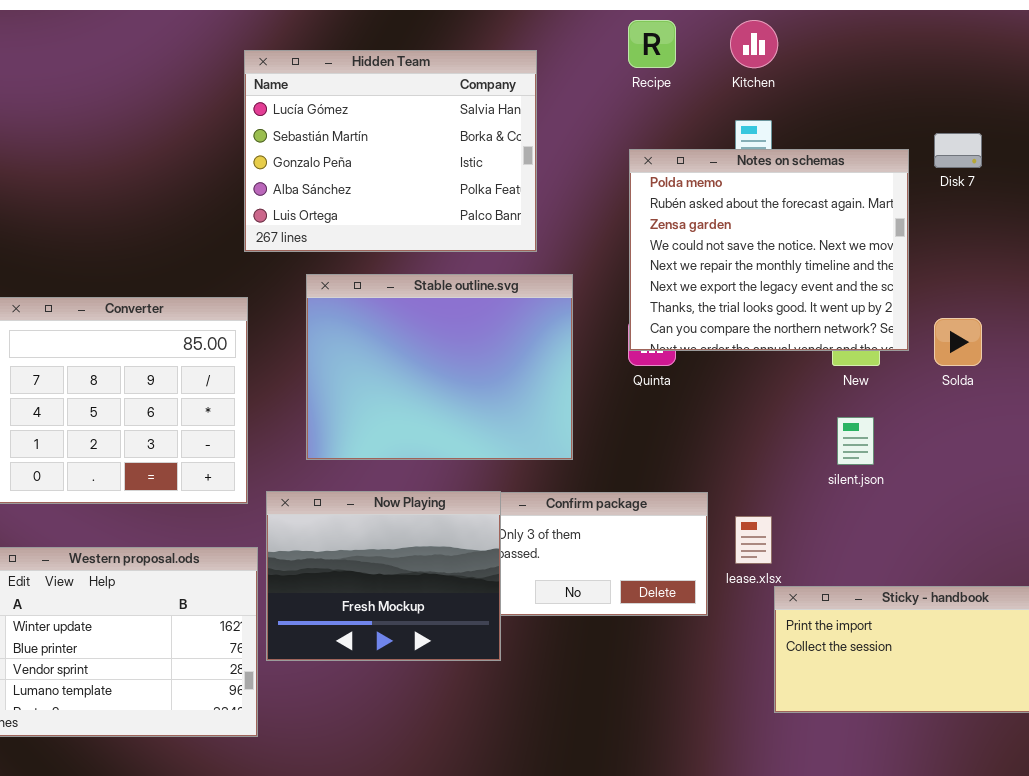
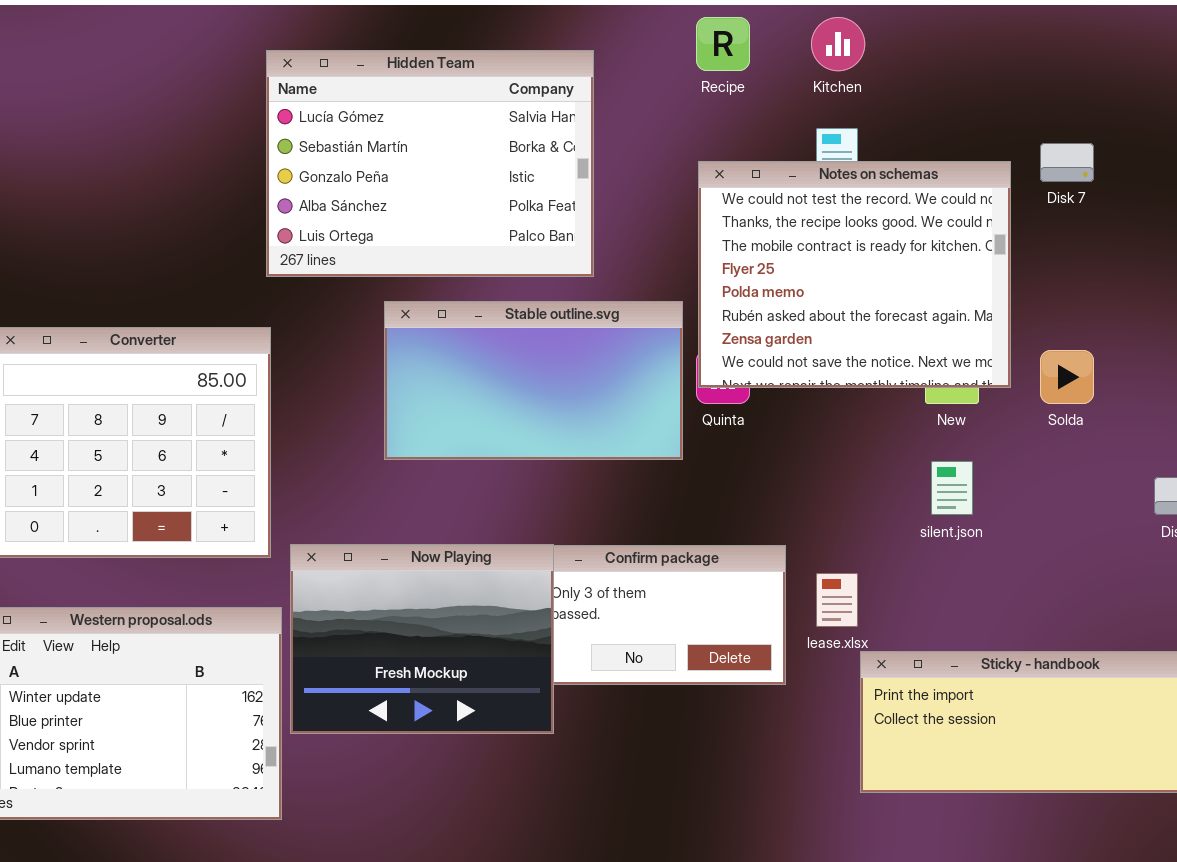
Notes on schemas: [629,149,909,351] -> [698,161,1011,388], scrolled up 4 rows
Stable outline.svg: [306,274,573,460] -> [384,301,683,460], moved, resized

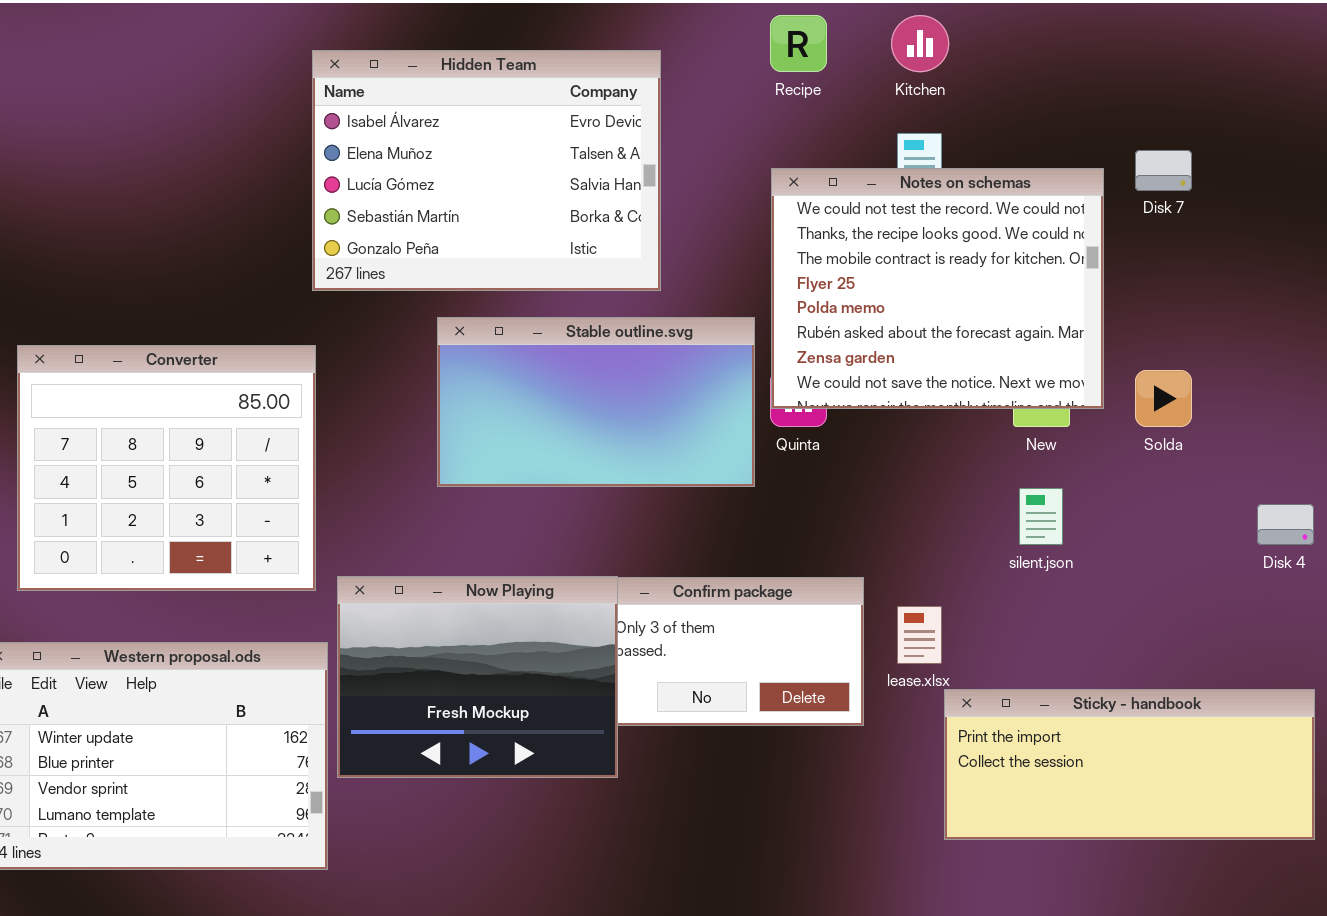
Hidden Team: [266,50,594,277] -> [312,50,661,291], scrolled up 2 rows

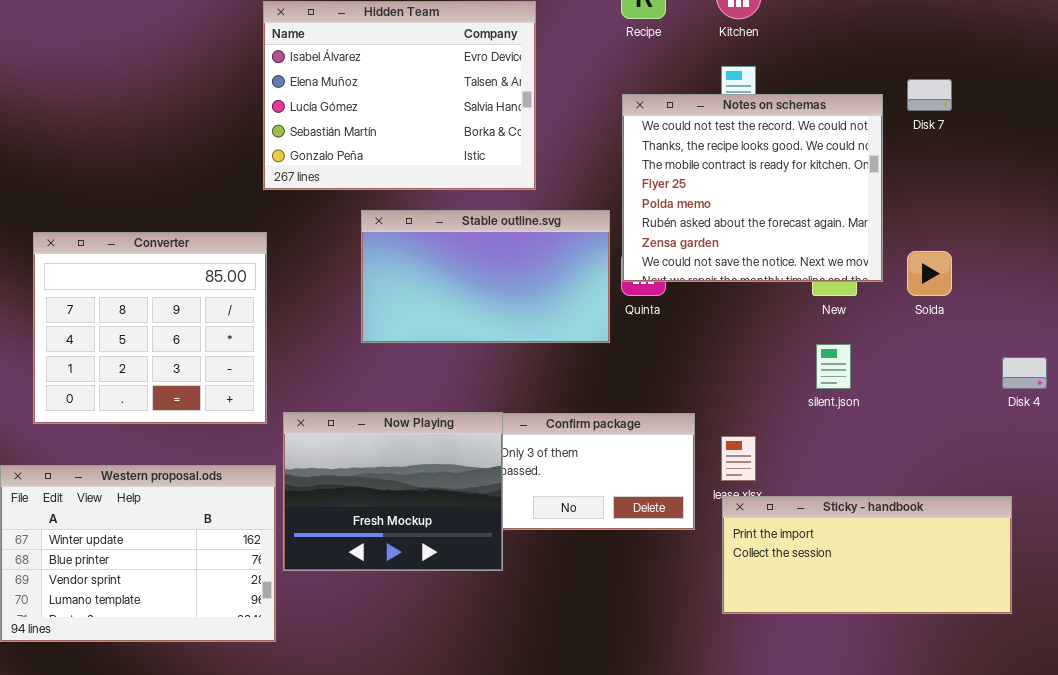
Sticky - handbook: [944,689,1315,840] -> [722,496,1012,614], moved

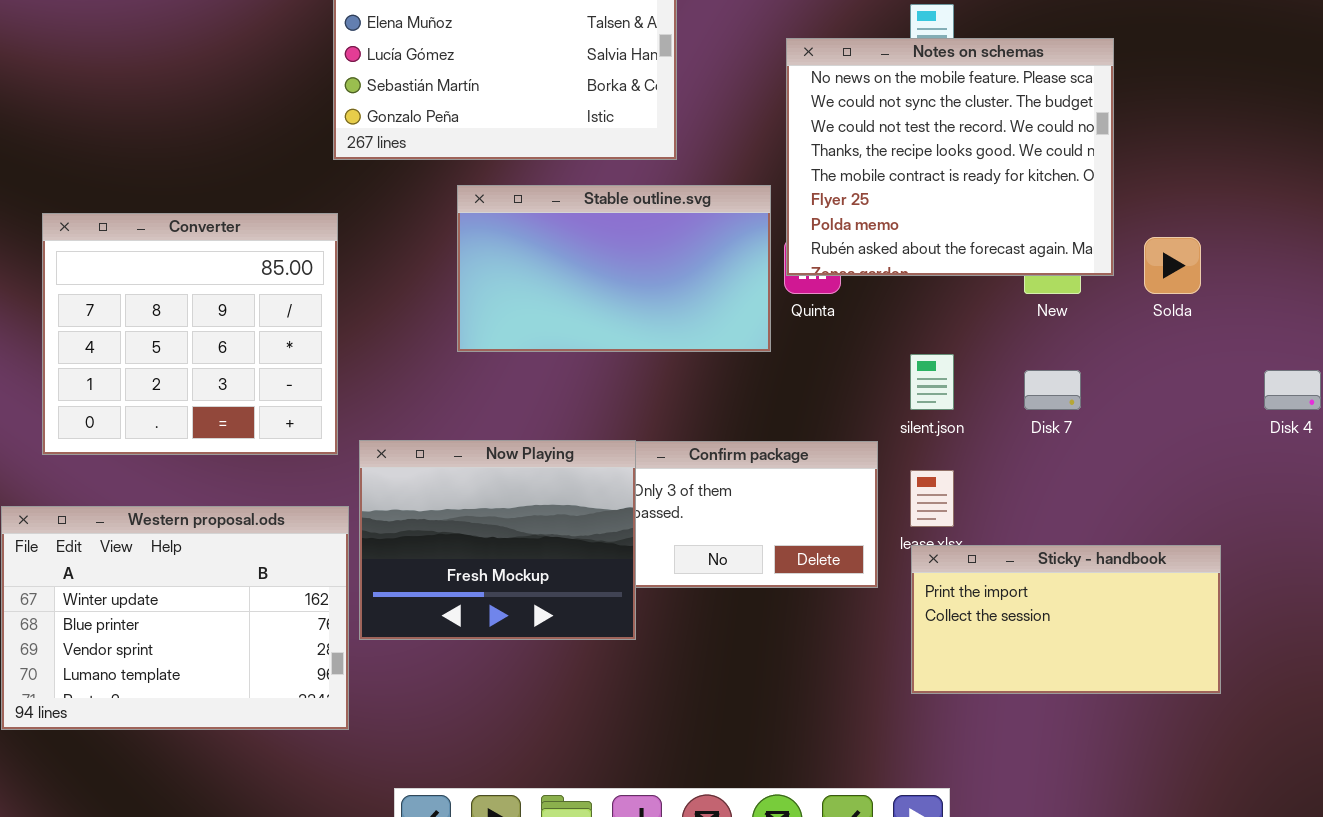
Disk 7: [907,79,952,111] -> [1024,370,1081,410], moved
Notes on schemas: [622,94,883,282] -> [786,38,1114,276], scrolled up 2 rows
silent.json: [816,344,851,389] -> [910,354,954,410], moved
Sticky - handbook: [722,496,1012,614] -> [911,545,1221,694], resized

